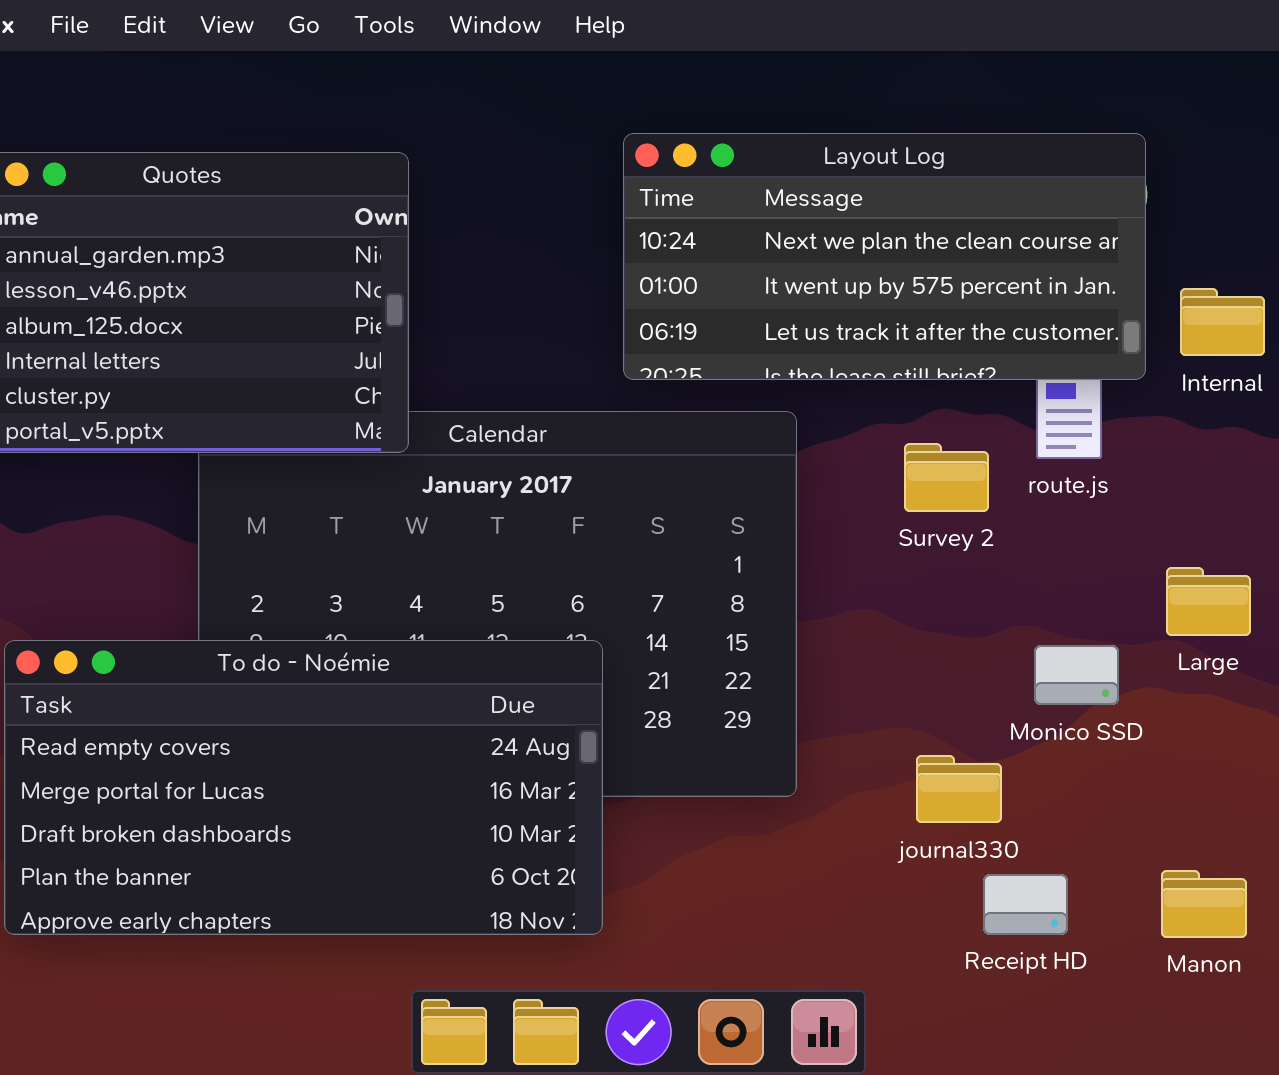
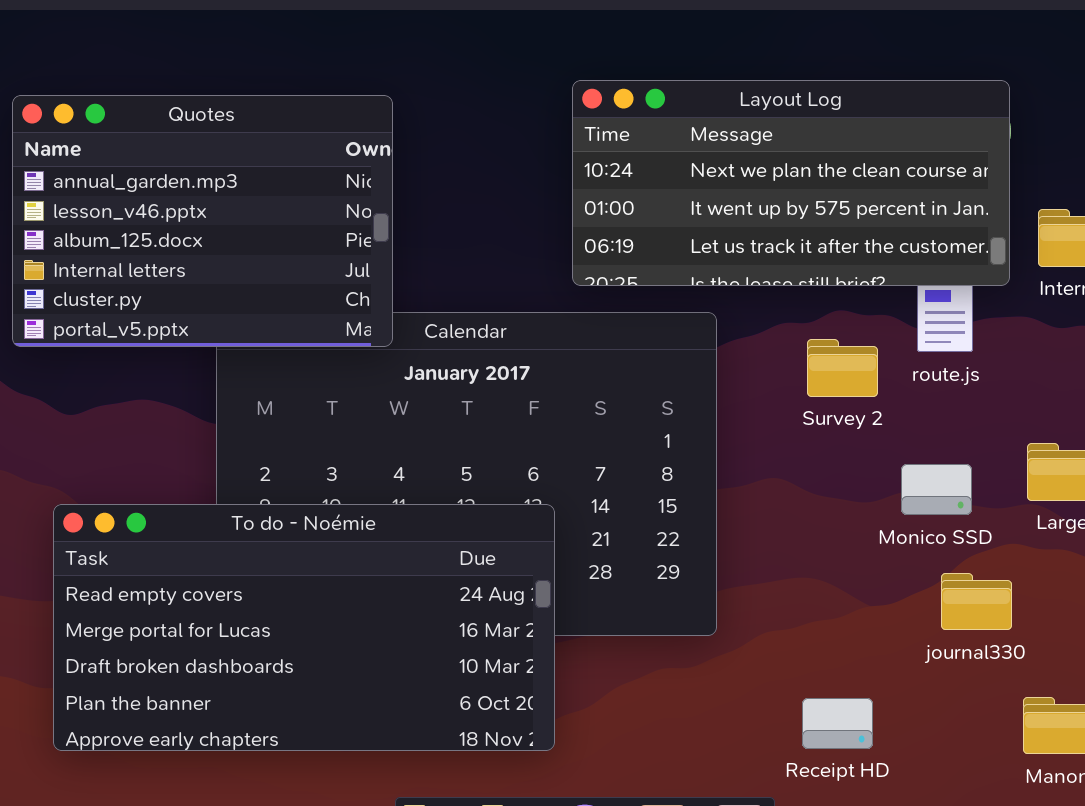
Monico SSD: [1034,645,1119,705] -> [901,464,972,515], moved
journal330: [916,755,1002,823] -> [941,573,1012,630], moved
Receipt HD: [983,874,1068,935] -> [802,698,873,749], moved

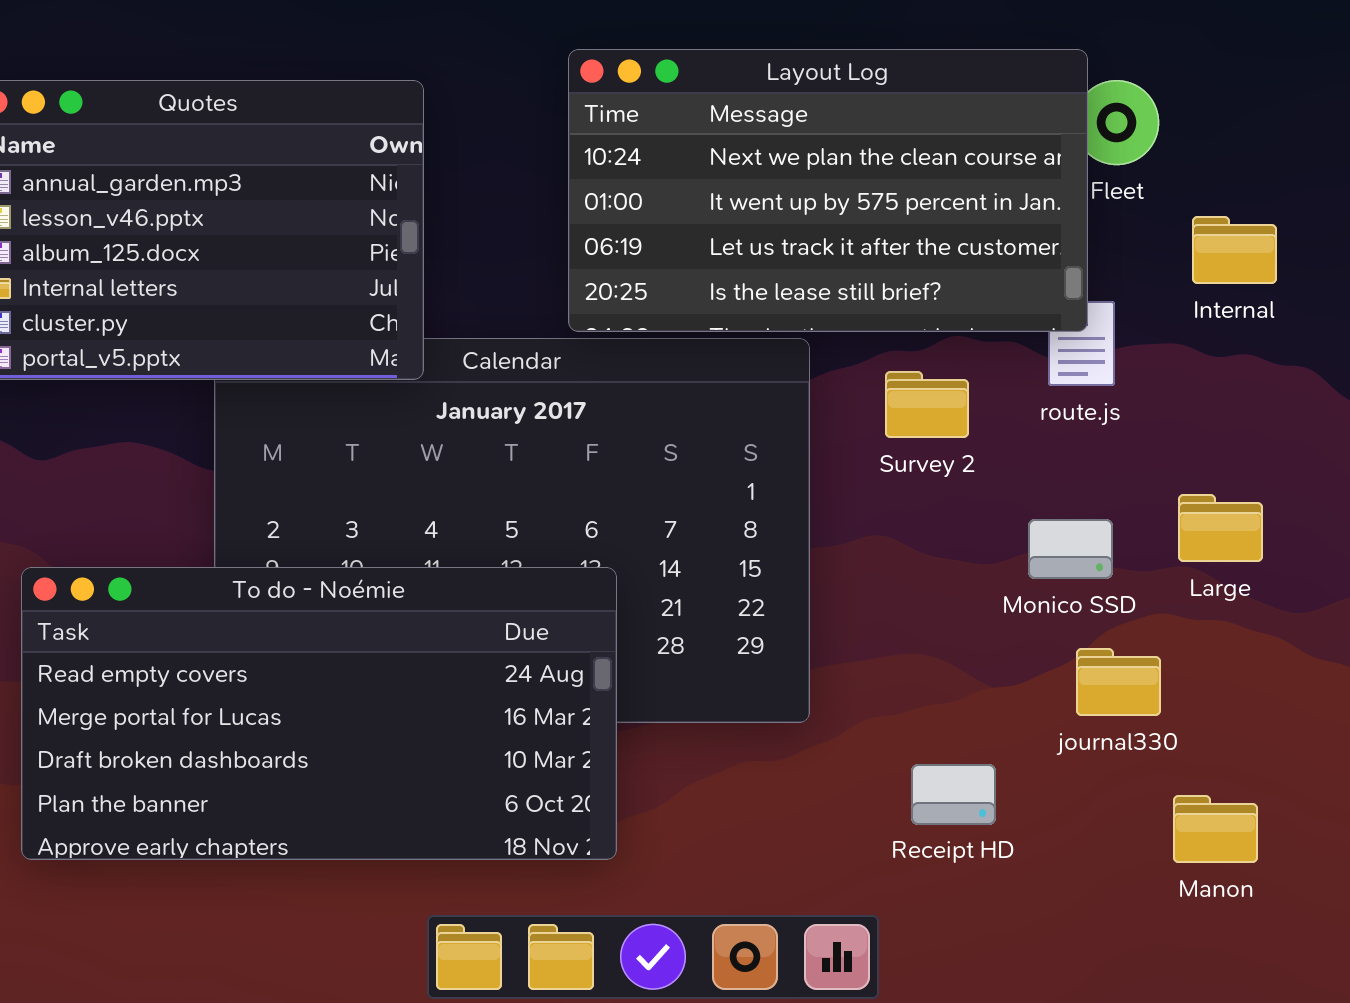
Layout Log: [572,80,1010,286] -> [568,49,1088,332], moved, resized
Survey 2: [807,339,878,397] -> [885,371,969,438], moved
Receipt HD: [802,698,873,749] -> [911,764,996,825], moved

